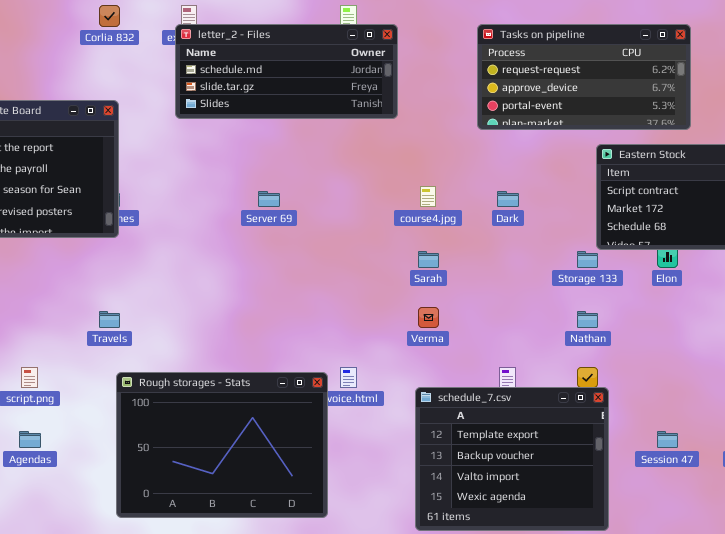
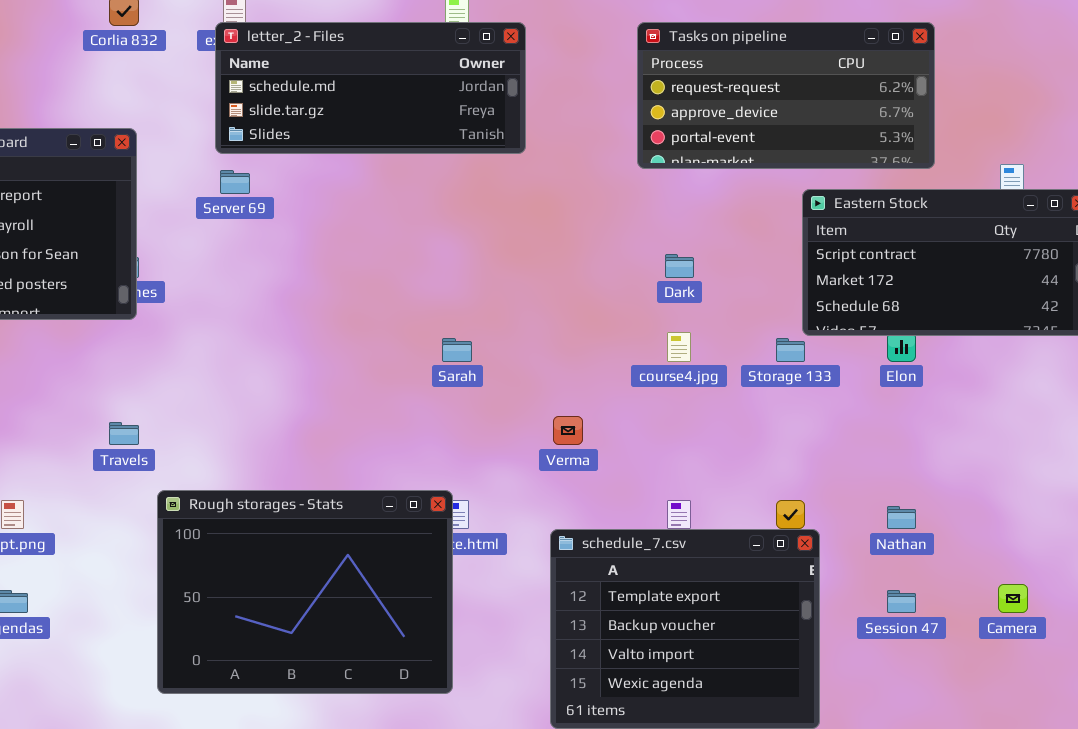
course4.jpg: [420,186,436,207] -> [667,332,691,362], moved
Server 69: [258,191,280,207] -> [220,170,250,194], moved
Sarah: [418,251,439,268] -> [442,338,472,362], moved
Nathan: [577,311,598,328] -> [887,506,916,529], moved
Rough storages - Stats: [116,372,328,518] -> [157,490,453,694], moved

